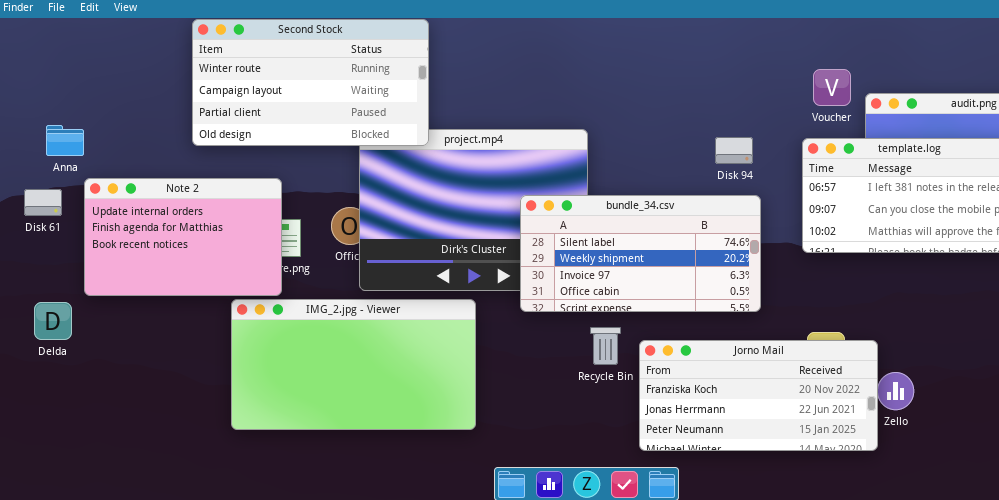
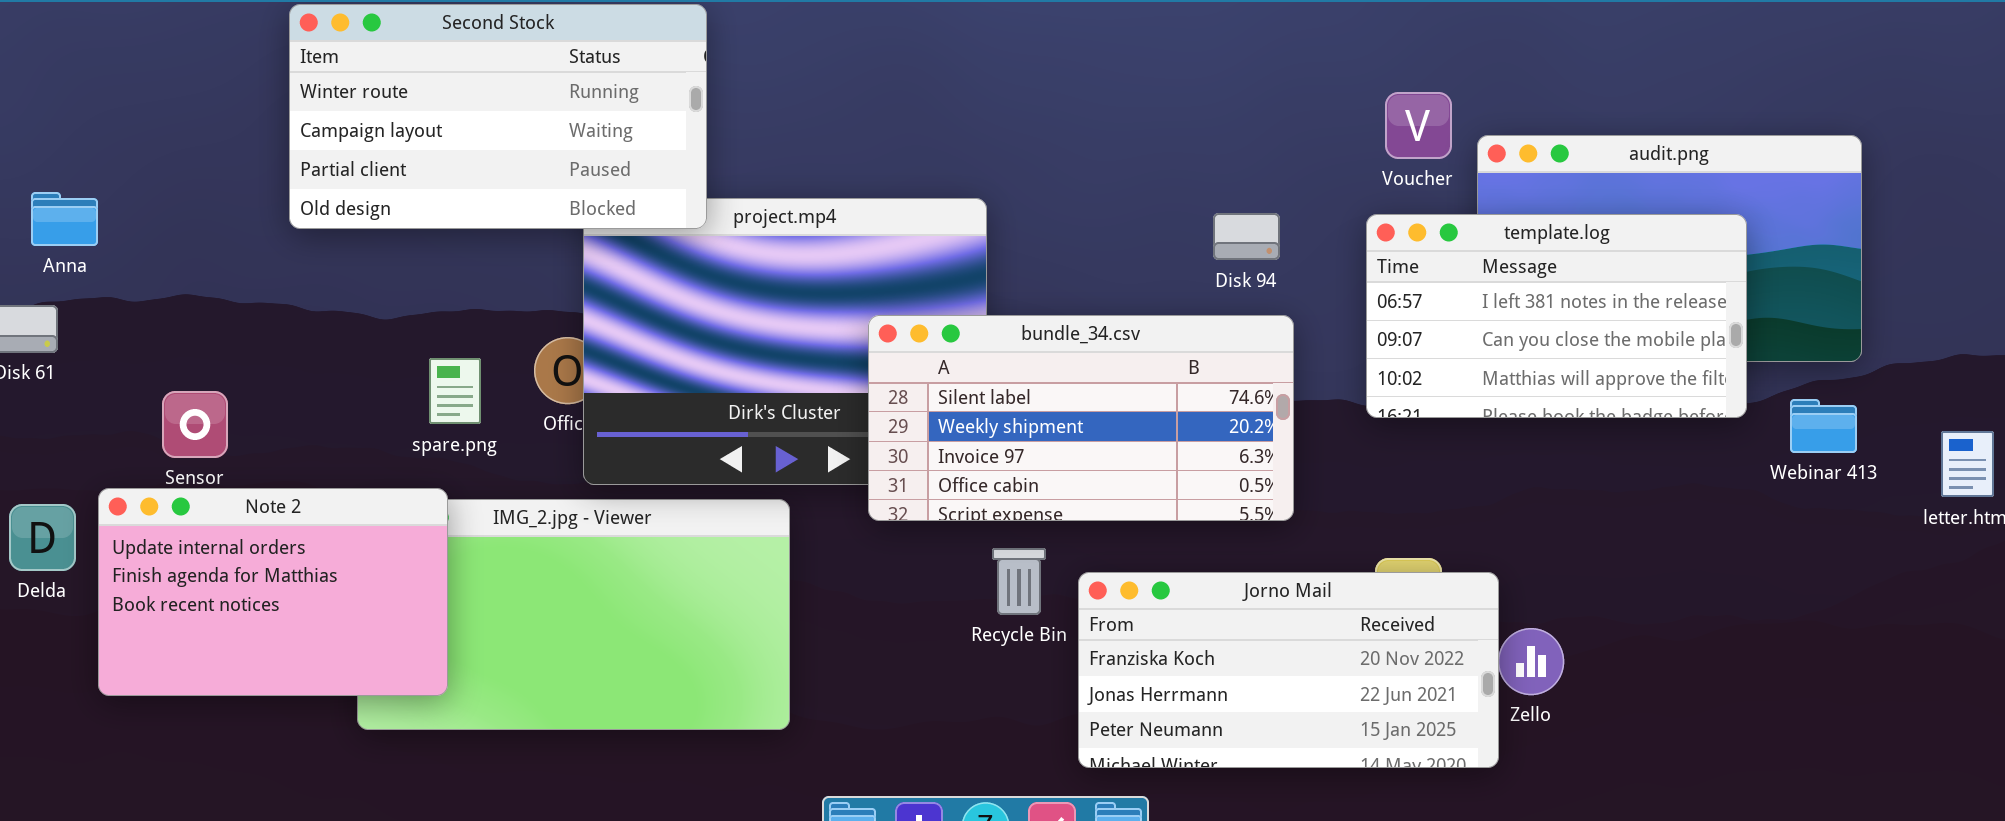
Note 2: [84,178,282,296] -> [98,488,448,696], moved

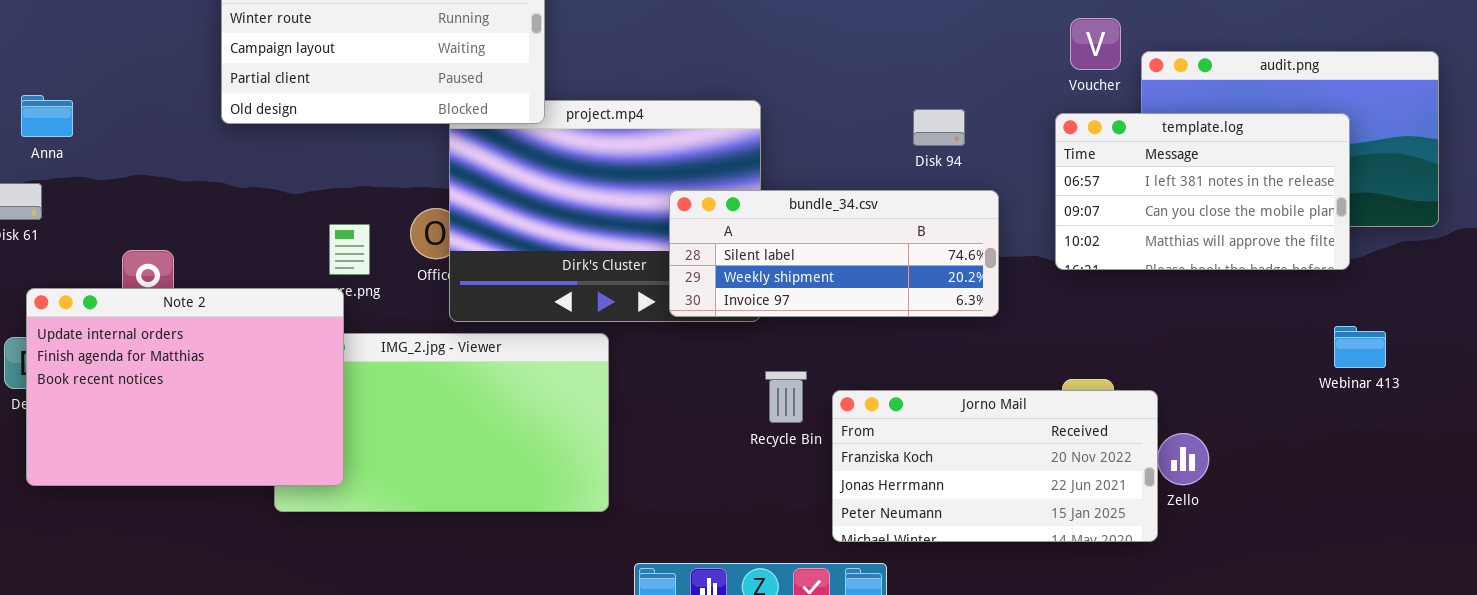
Disk 94: [1213,213,1280,260] -> [913,109,965,146], moved
bundle_34.csv: [868,315,1294,521] -> [669,190,999,317], resized
Webinar 413: [1790,399,1857,453] -> [1334,326,1386,368], moved
Note 2: [98,488,448,696] -> [26,288,344,486], resized

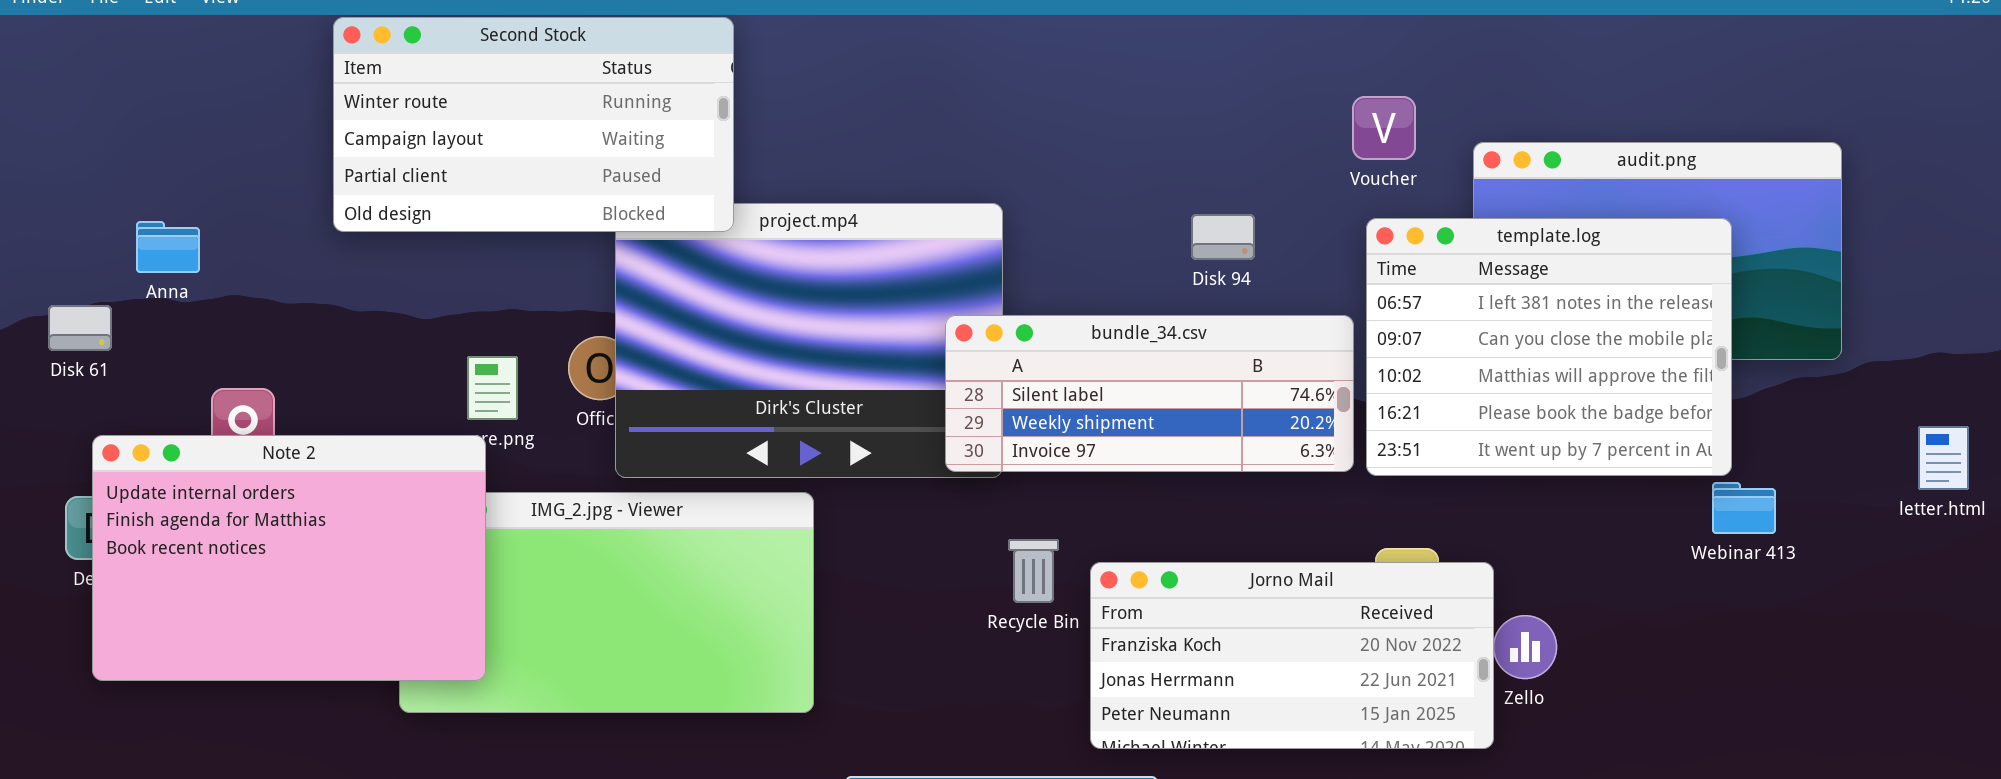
Voucher: [1070,18,1121,70] -> [1352,96,1416,160], moved
Anna: [21,95,73,137] -> [136,221,200,273], moved
template.log: [1055,113,1350,270] -> [1366,218,1732,476], resized
bundle_34.csv: [669,190,999,317] -> [945,315,1354,472], moved

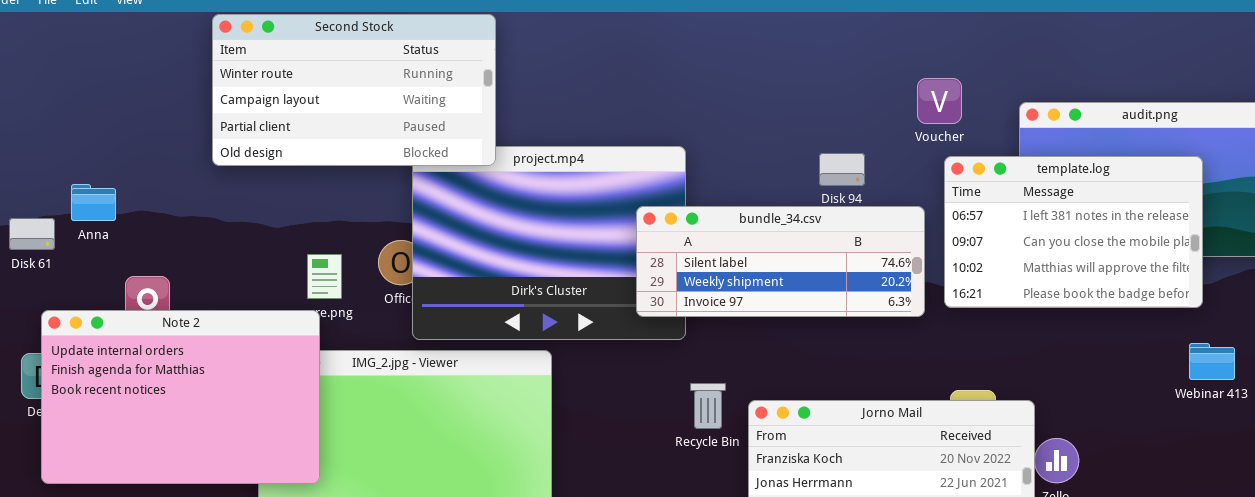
Voucher: [1352,96,1416,160] -> [917,78,962,124], moved
template.log: [1366,218,1732,476] -> [944,156,1203,308], resized
Anna: [136,221,200,273] -> [71,184,116,221], moved
bundle_34.csv: [945,315,1354,472] -> [636,206,925,317], moved

